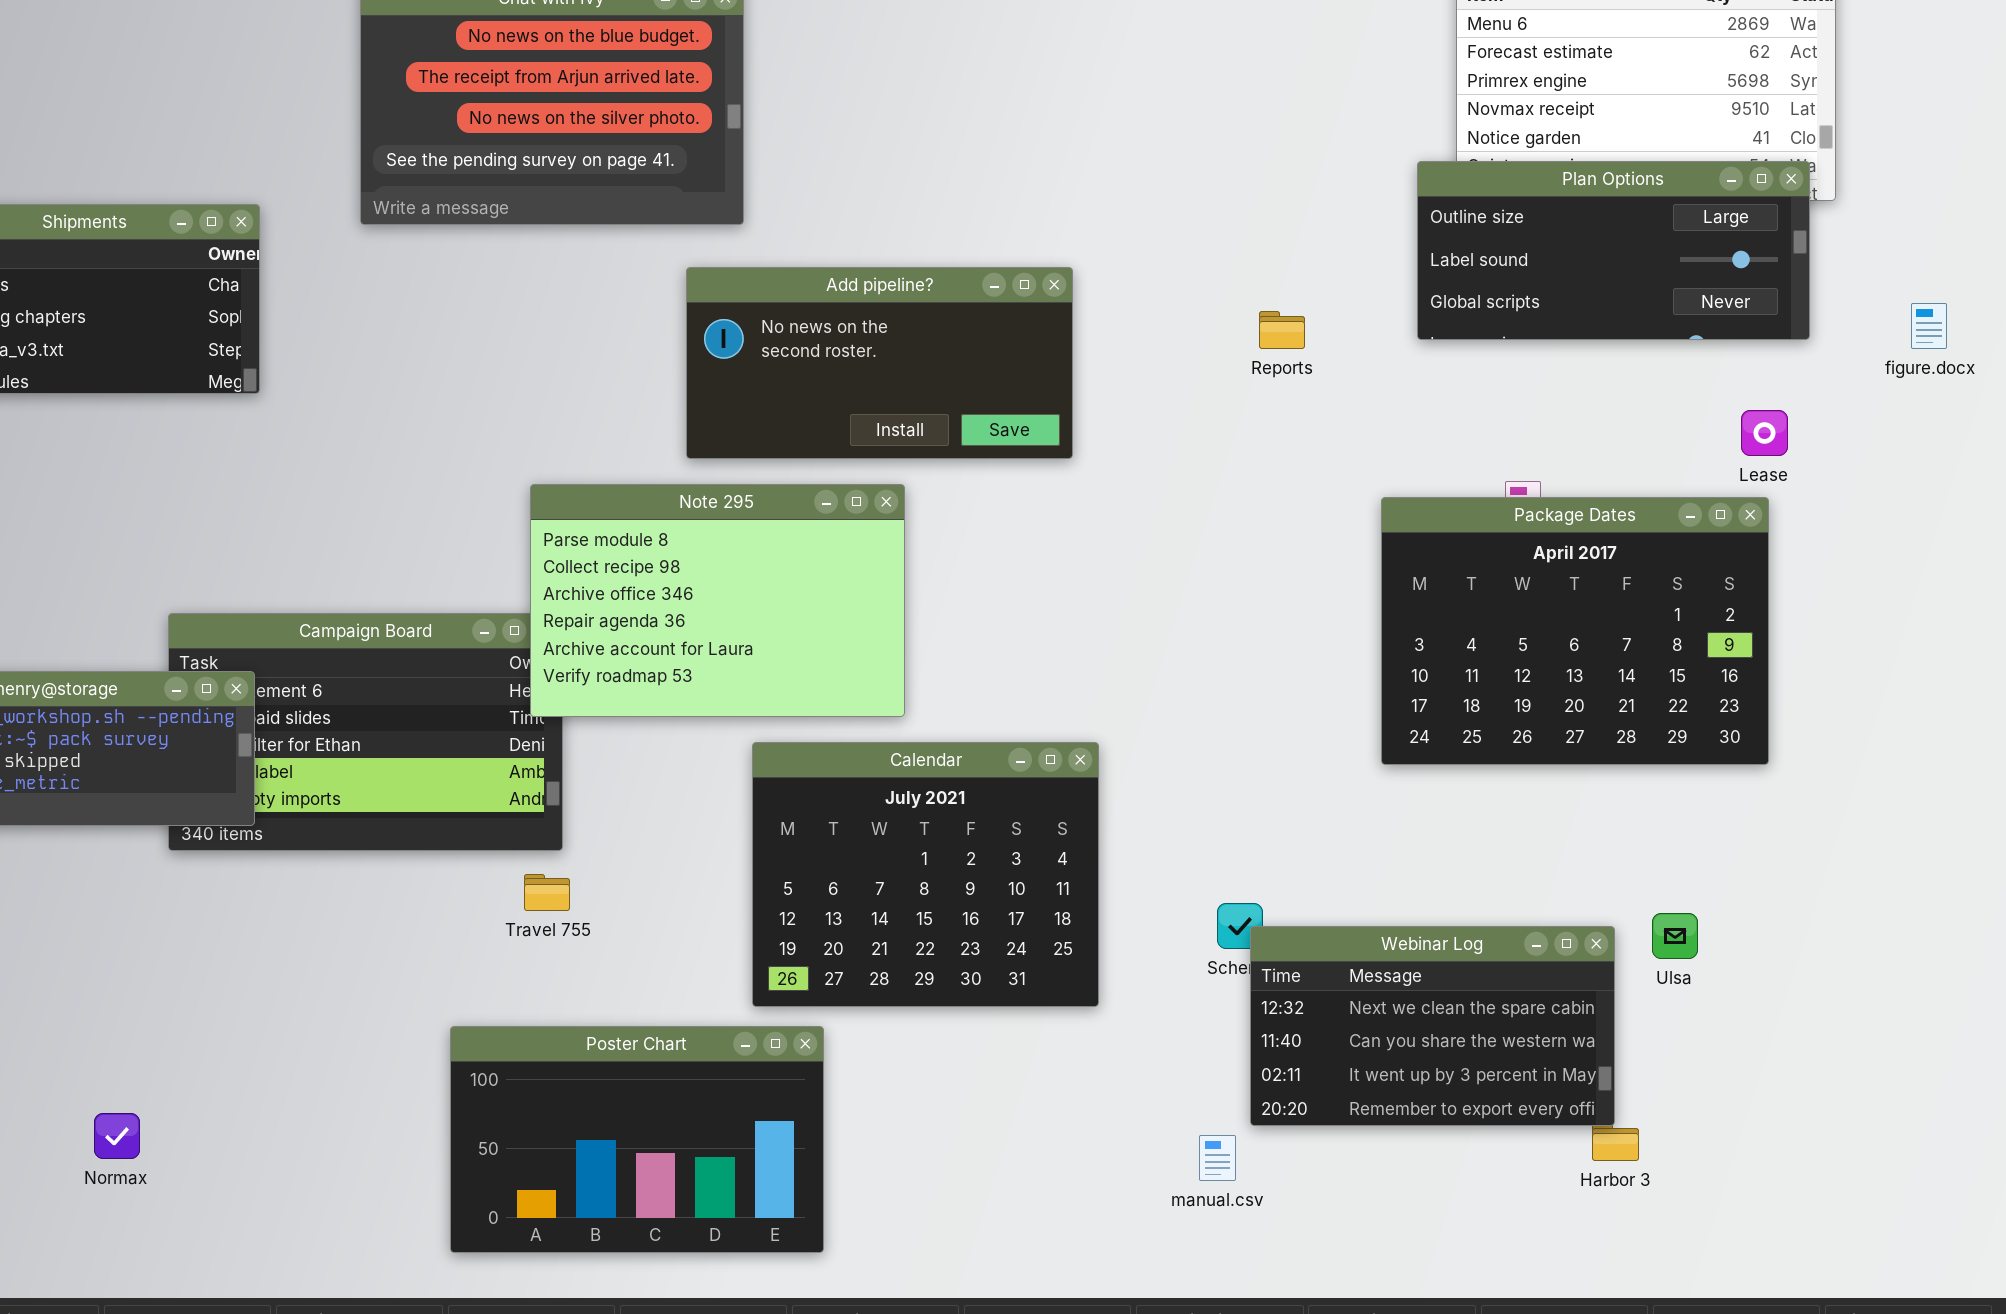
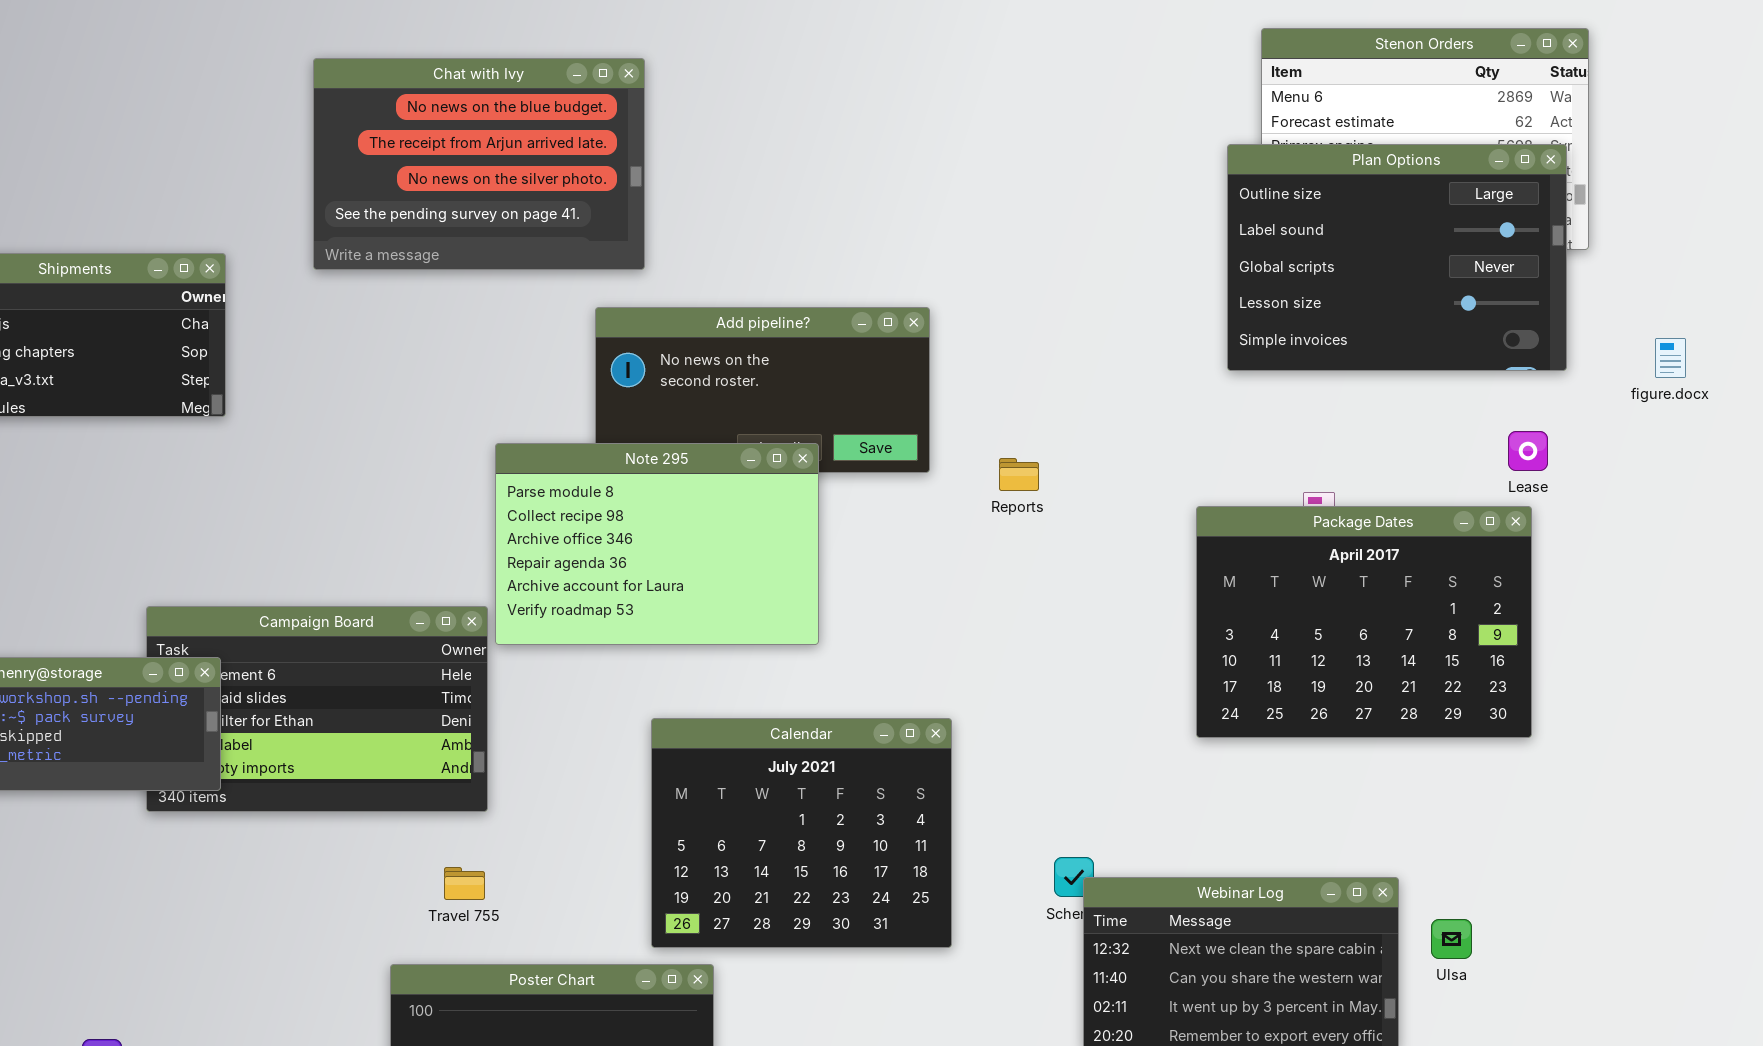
Plan Options: [1417,161,1810,340] -> [1227,144,1567,371], resized
Reports: [1259,311,1305,349] -> [999,458,1039,491], moved
Note 295: [530,484,905,717] -> [495,443,819,645], moved
Travel 755: [524,874,570,911] -> [444,867,485,900], moved
Ulsa: [1652,913,1698,959] -> [1431,919,1472,959], moved

